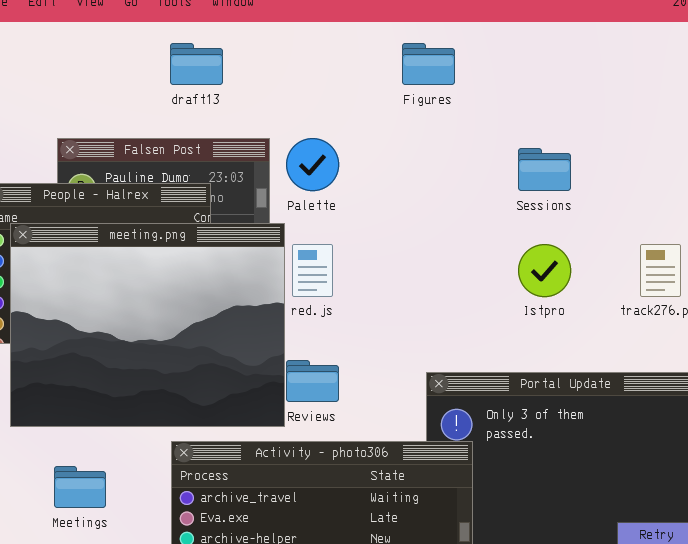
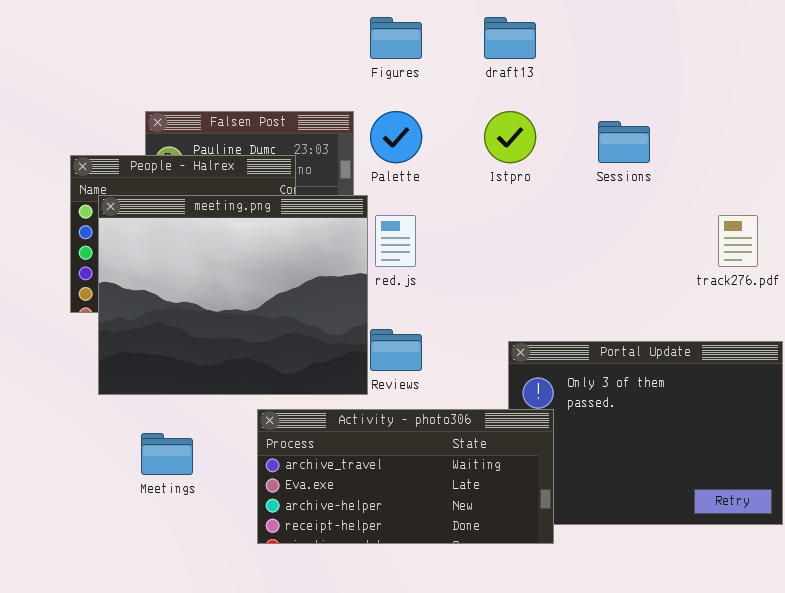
draft13: [170,43,223,85] -> [484,17,536,59], moved
Figures: [402,43,455,85] -> [370,17,422,59], moved
Istpro: [518,244,571,297] -> [484,111,536,163], moved

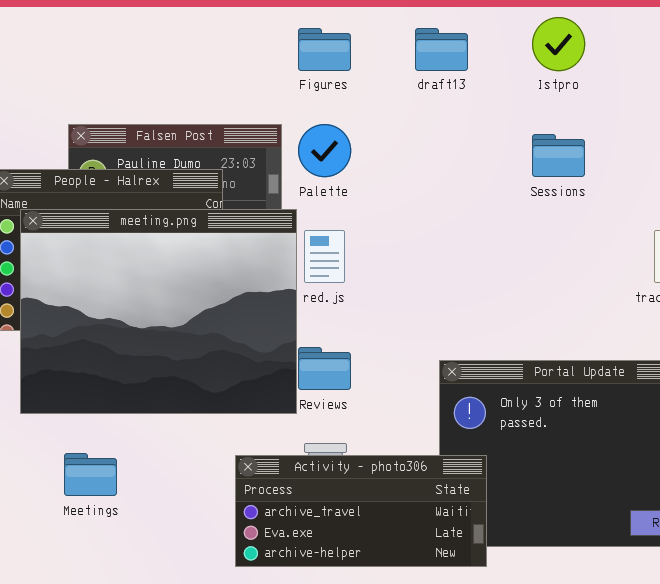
Istpro: [484,111,536,163] -> [532,17,585,71], moved
Activity - photo306: [257,409,554,544] -> [235,455,487,567], resized

